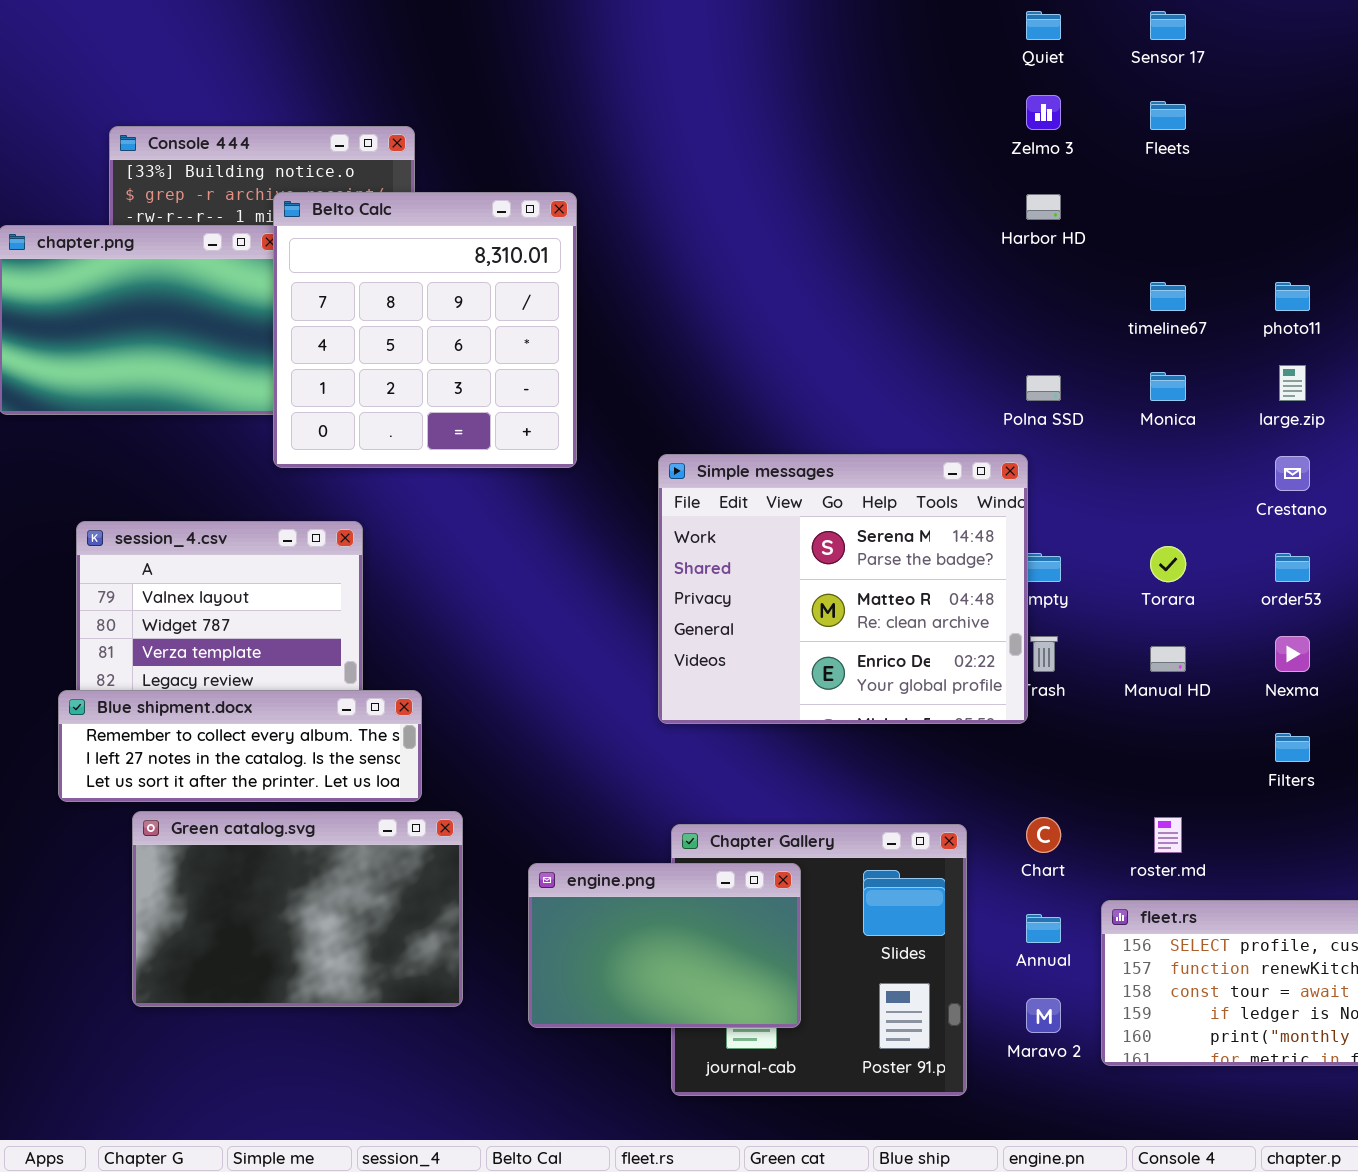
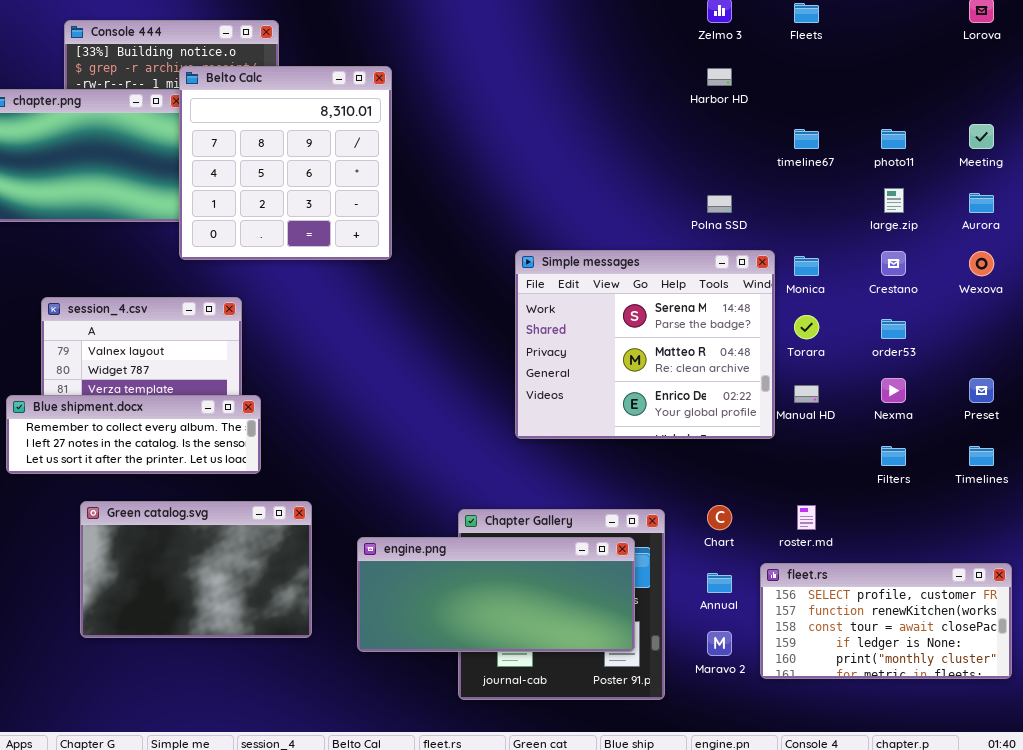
Monica: [1150,372,1186,401] -> [794,256,819,276], moved
Simple messages: [658,454,1028,724] -> [515,250,775,439], moved
Blue shipment.docx: [58,690,422,802] -> [6,395,261,474], moved
engine.png: [528,863,801,1028] -> [357,537,635,652], resized

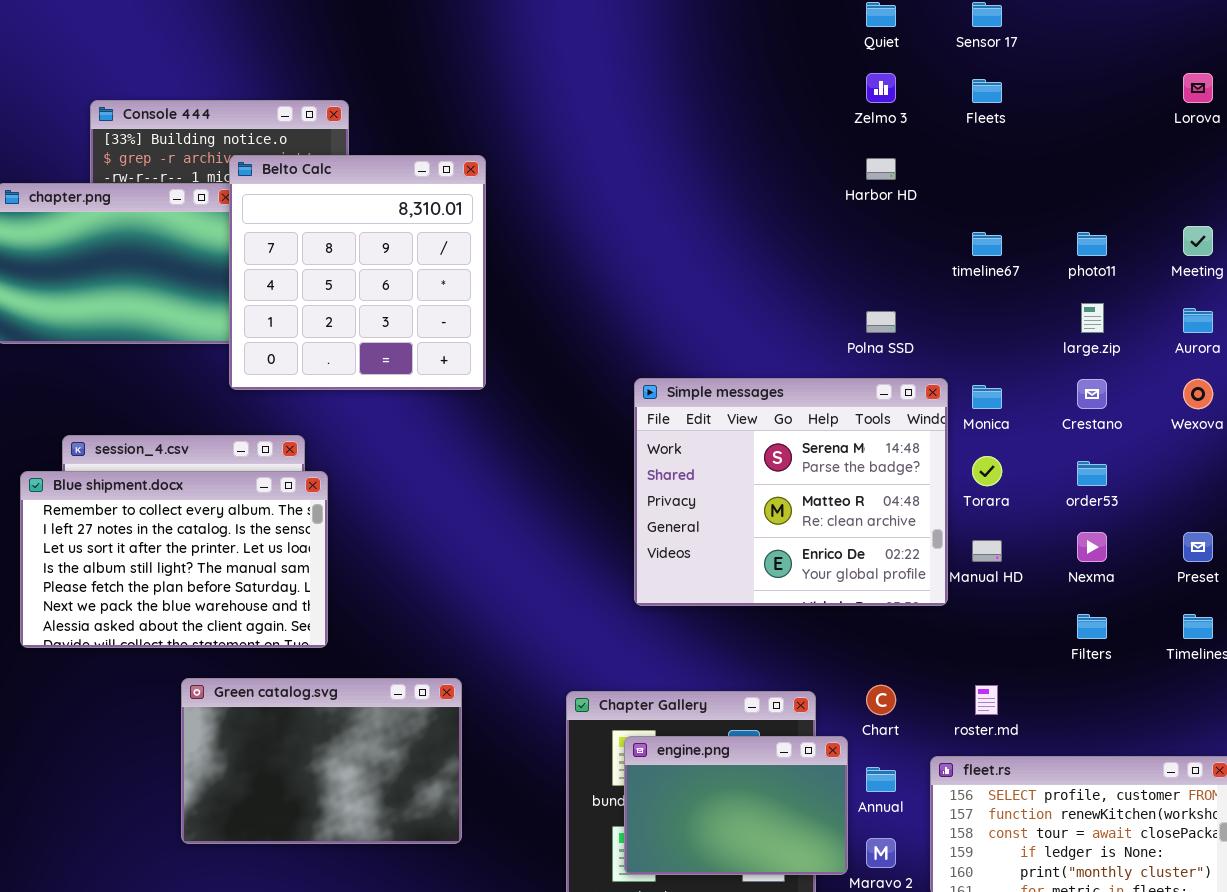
Blue shipment.docx: [6,395,261,474] -> [20,471,328,648], resized
Green catalog.svg: [80,501,312,638] -> [181,678,462,844], moved
engine.png: [357,537,635,652] -> [624,736,848,875], moved, resized

